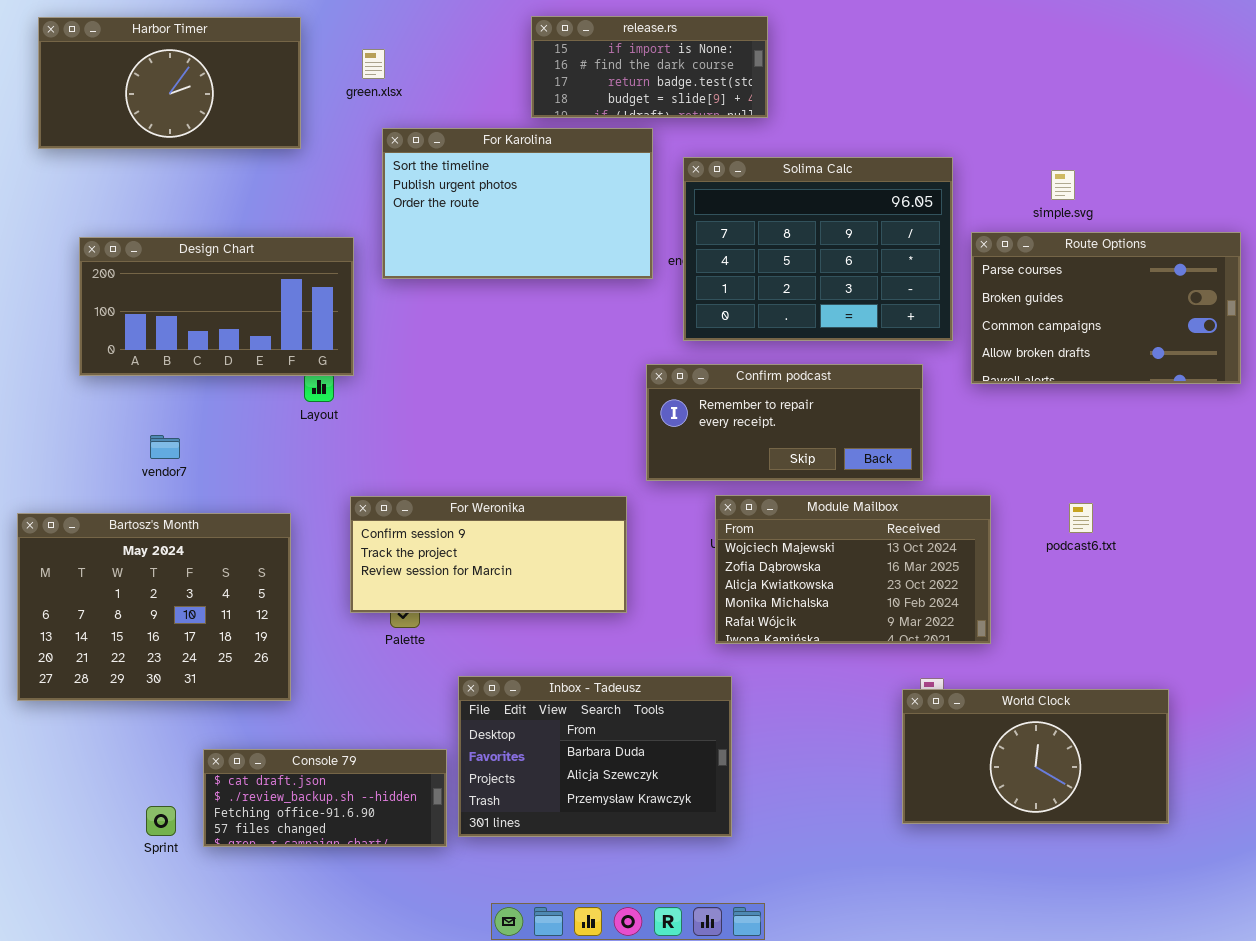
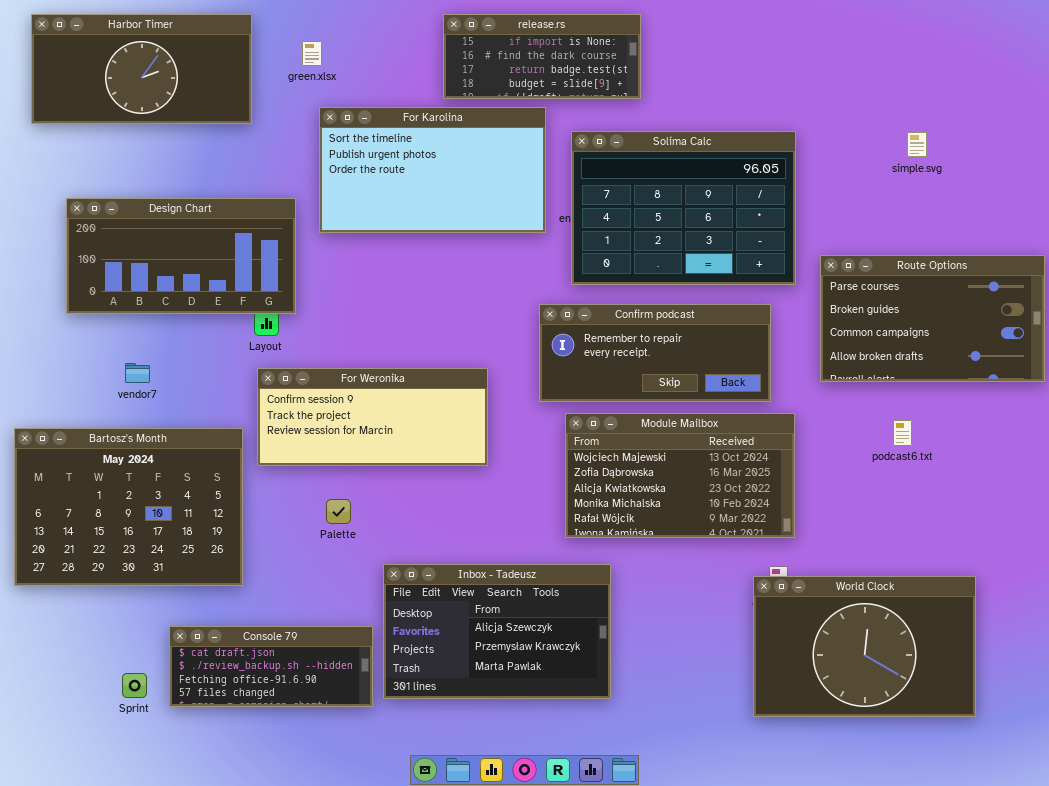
simple.svg: [1051,170,1075,200] -> [907,132,927,157], moved
Route Options: [971,232,1241,384] -> [820,255,1045,382], moved
Module Mailbox: [715,495,991,644] -> [565,413,795,538], moved
For Weronika: [350,496,627,613] -> [257,368,488,466], moved
Inbox - Tadeusz: [458,676,732,837] -> [383,564,611,699], scrolled down 1 row
World Clock: [902,689,1169,824] -> [753,576,976,717], resized

